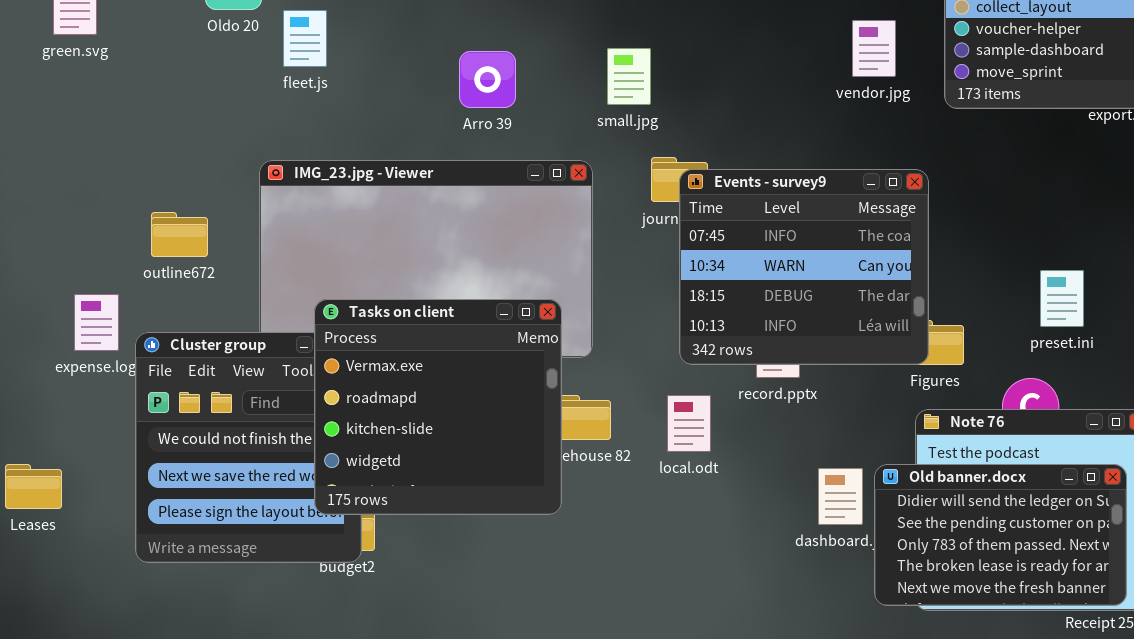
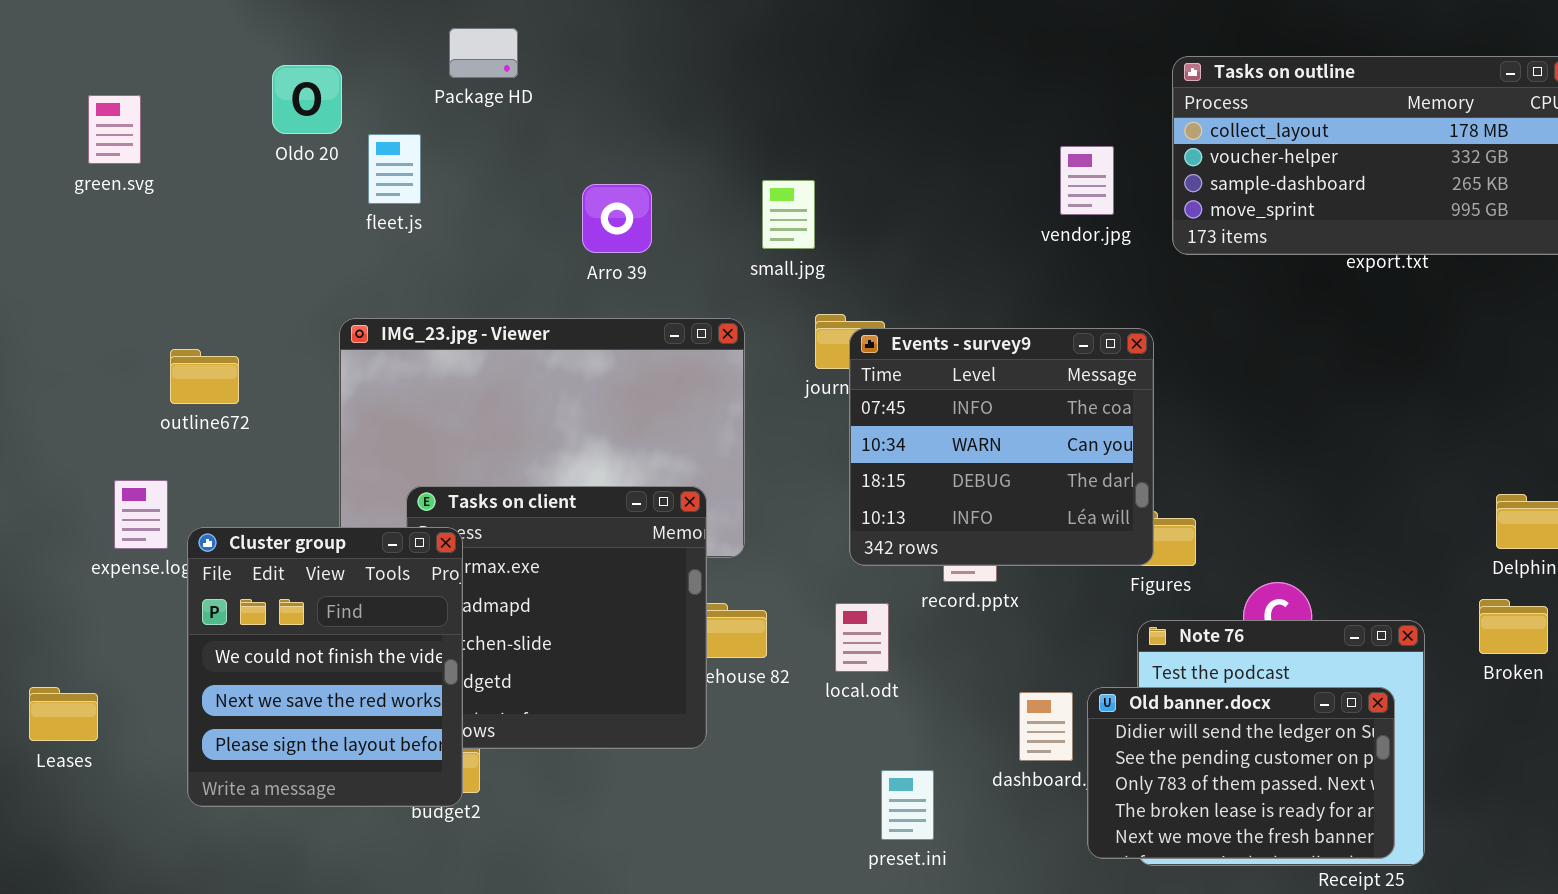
outline672: [151,212,208,257] -> [170,349,239,404], moved
preset.ini: [1040,270,1084,327] -> [881,770,934,840], moved
Cluster group: [135,332,362,563] -> [187,527,463,807], raised

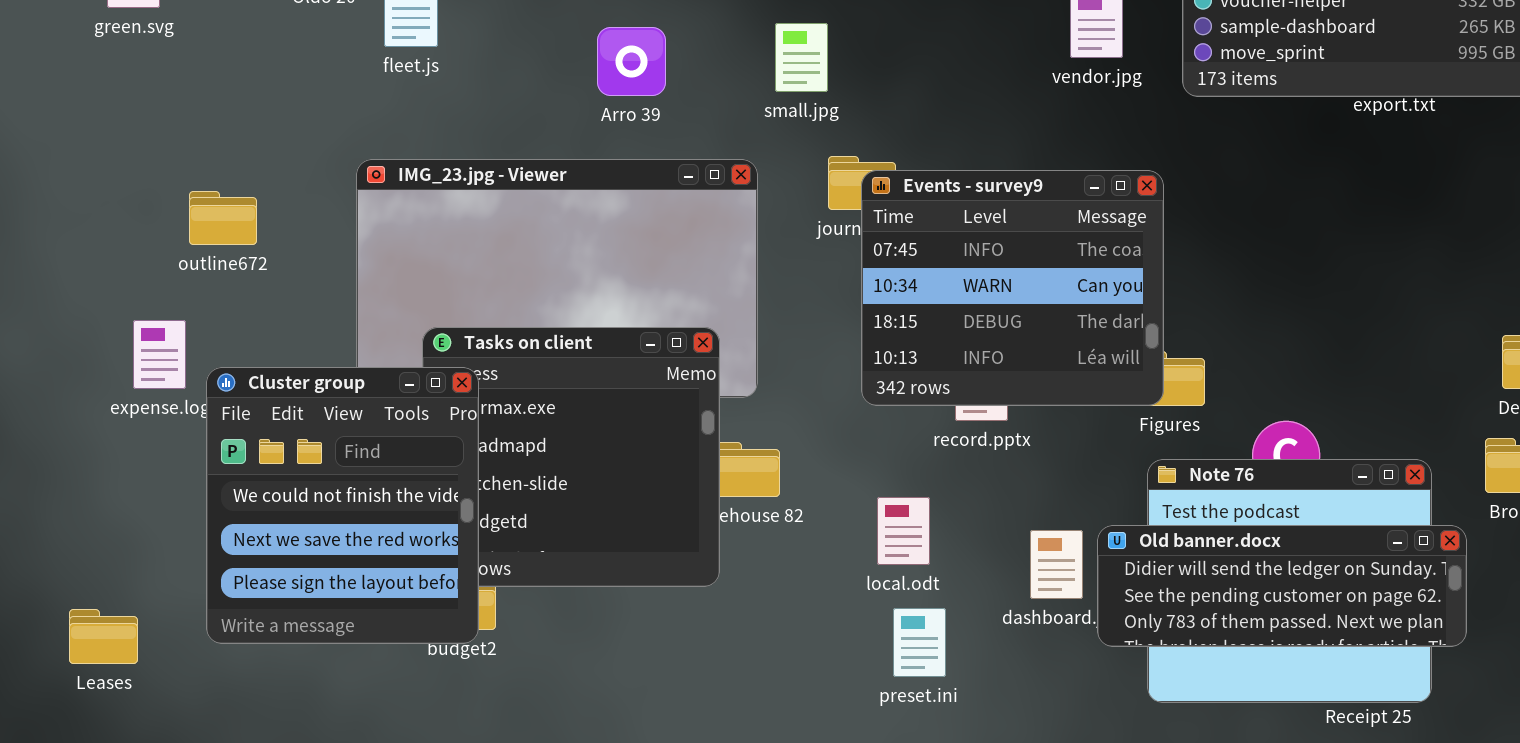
local.odt: [835,603,889,672] -> [877,497,930,565], moved
Leases: [29,687,98,741] -> [69,609,138,664], moved
Old banner.docx: [1087,687,1395,859] -> [1097,525,1467,647], resized

